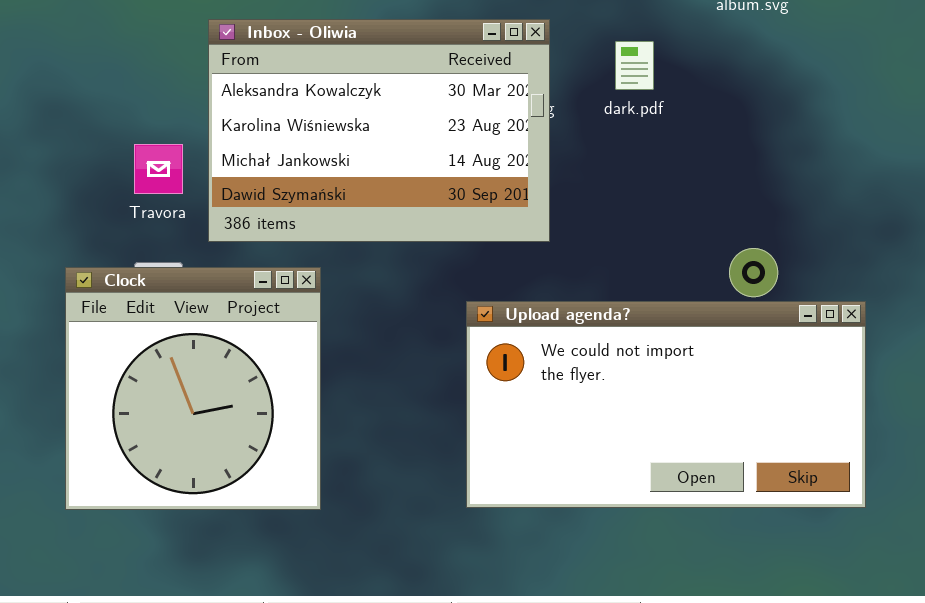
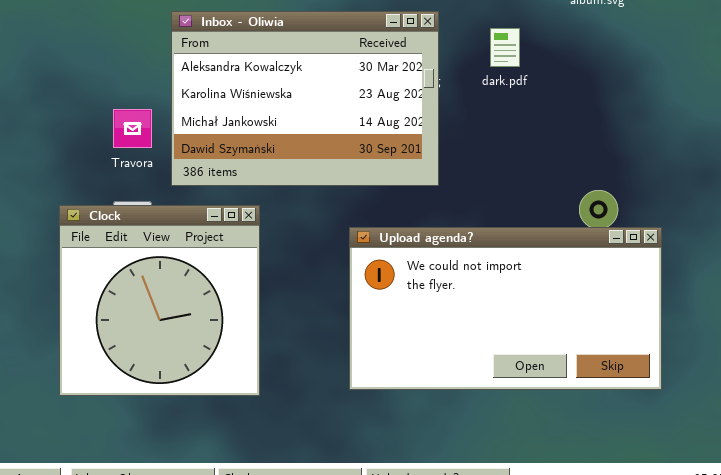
Upload agenda?: [466,301,866,508] -> [349,227,662,390], moved

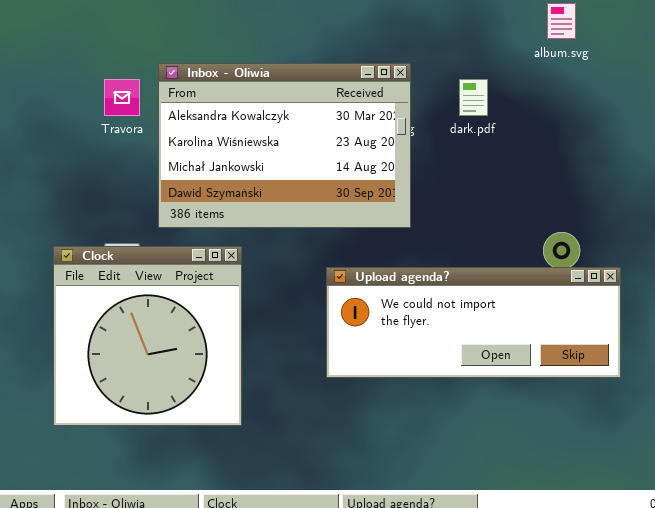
Travora: [113,109,152,148] -> [104,79,140,116], moved
Upload agenda?: [349,227,662,390] -> [326,267,621,378], resized

